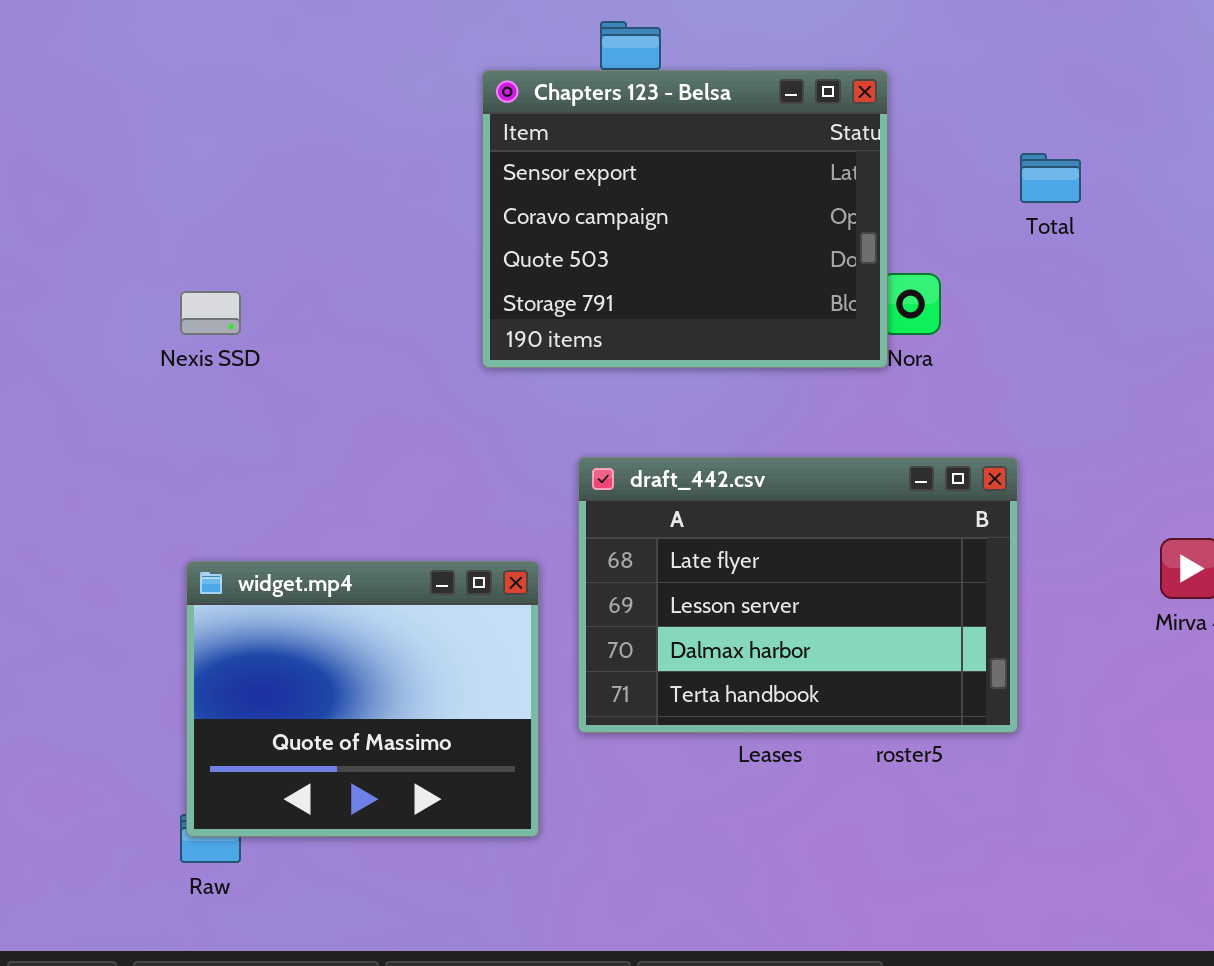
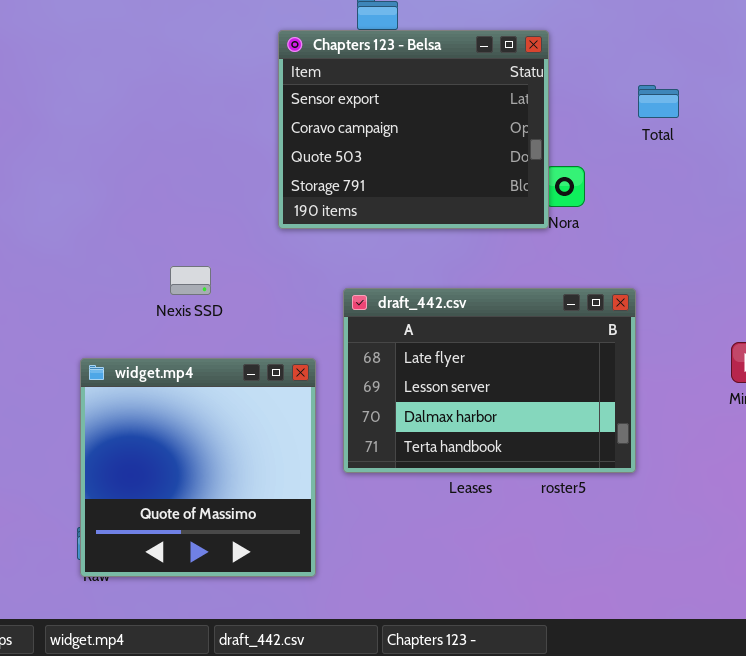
Nexis SSD: [180,291,241,335] -> [170,266,211,295], moved
widget.mp4: [186,561,539,837] -> [80,358,316,577], resized

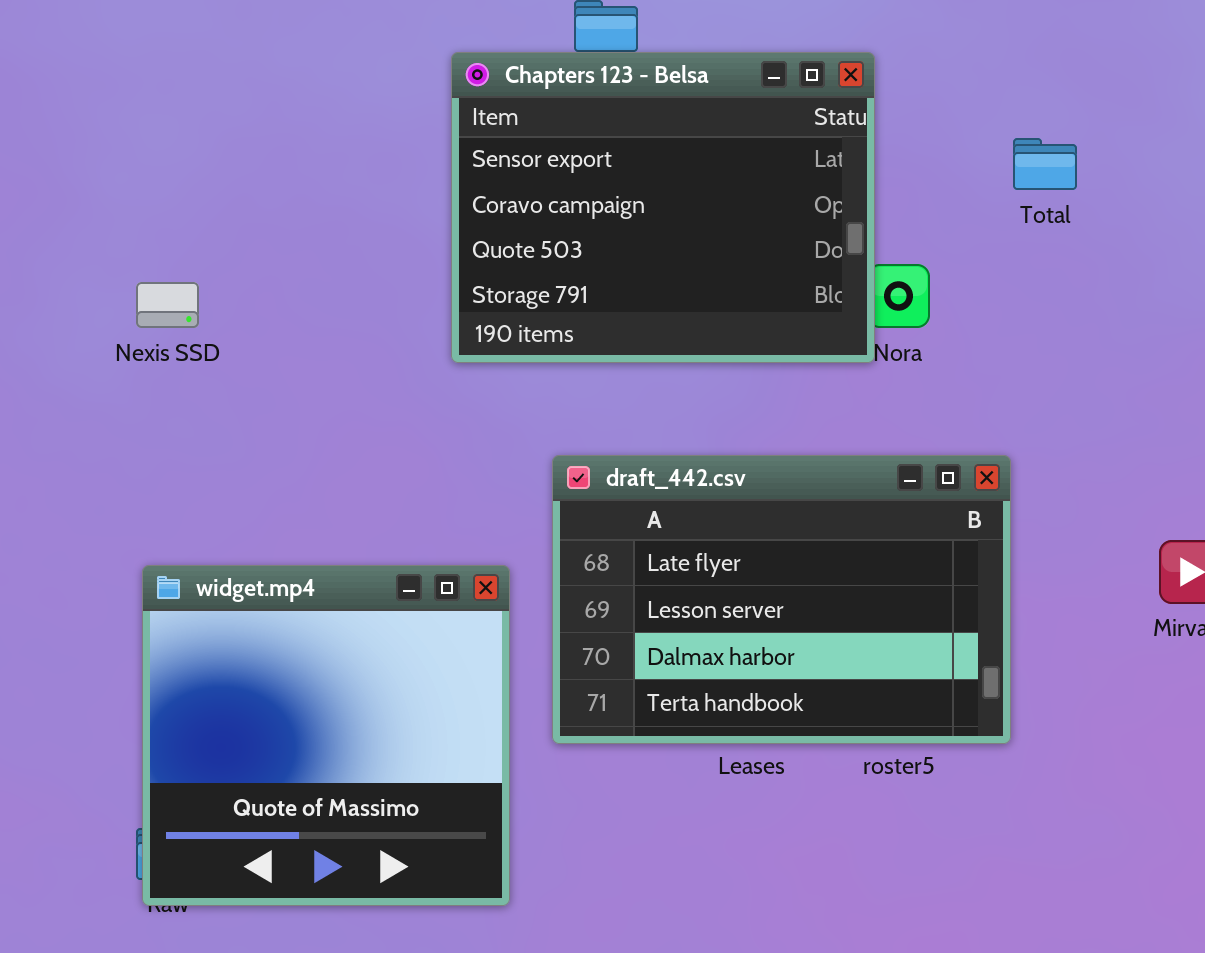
Nexis SSD: [170,266,211,295] -> [136,282,199,328], moved

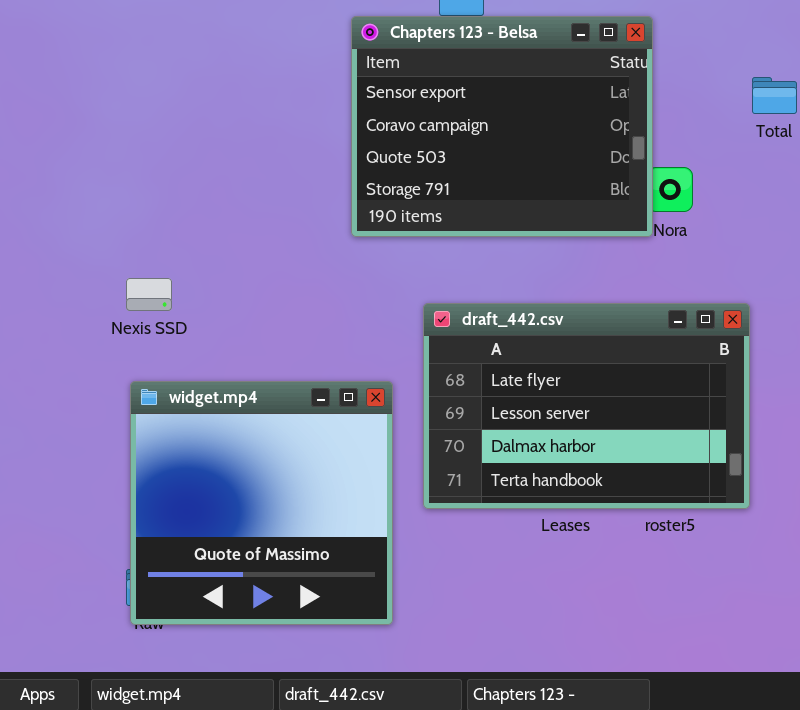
Nexis SSD: [136,282,199,328] -> [126,278,172,311], moved

